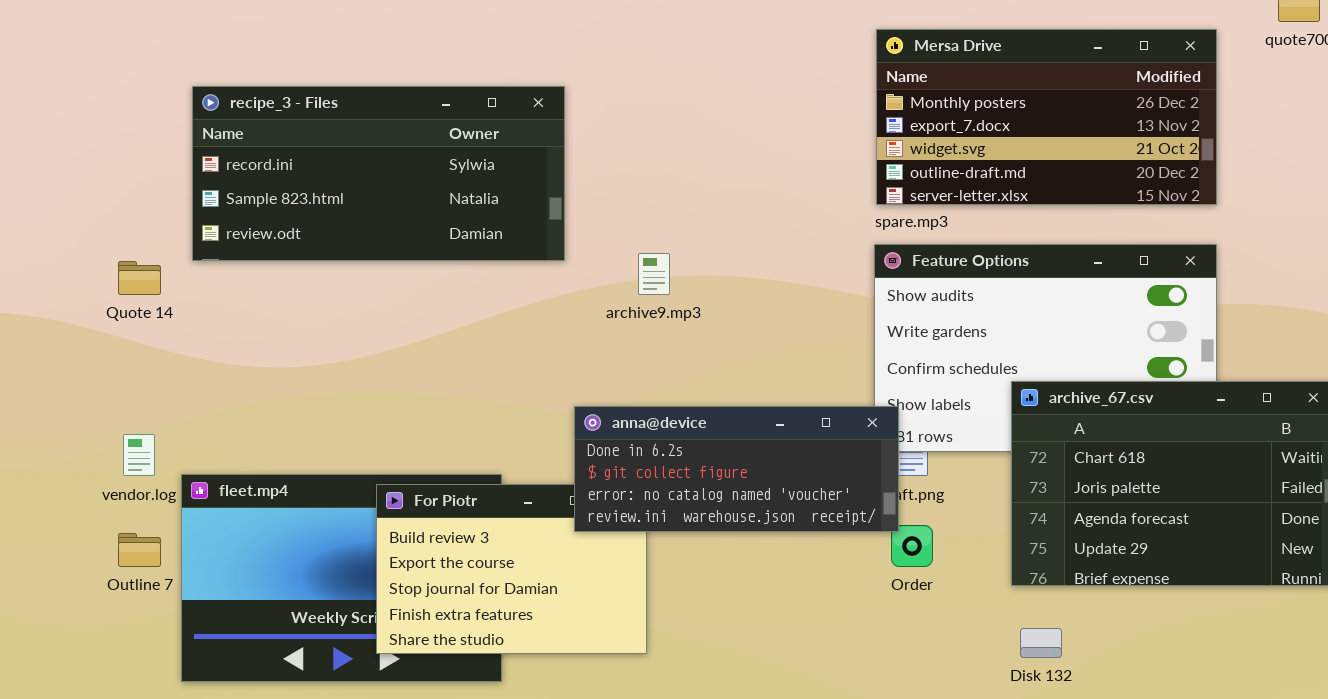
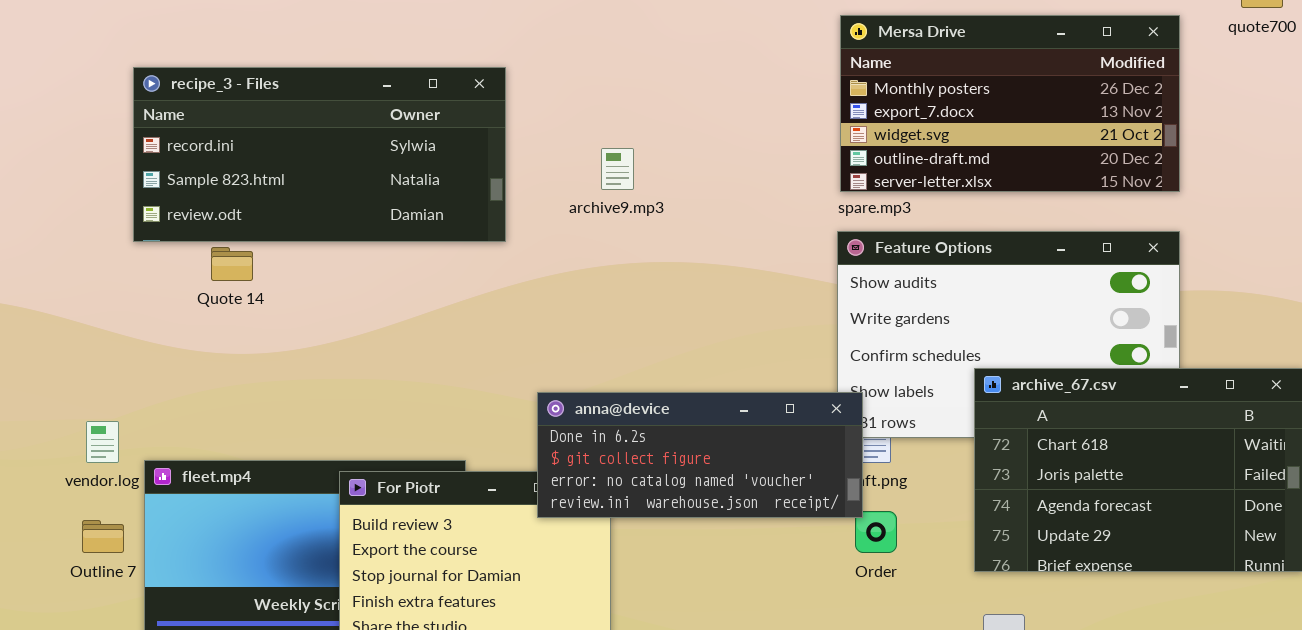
recipe_3 - Files: [192,86,565,261] -> [133,67,506,242], moved
archive9.mp3: [638,253,670,295] -> [601,148,634,190], moved
Quote 14: [118,261,161,295] -> [211,247,253,281], moved

